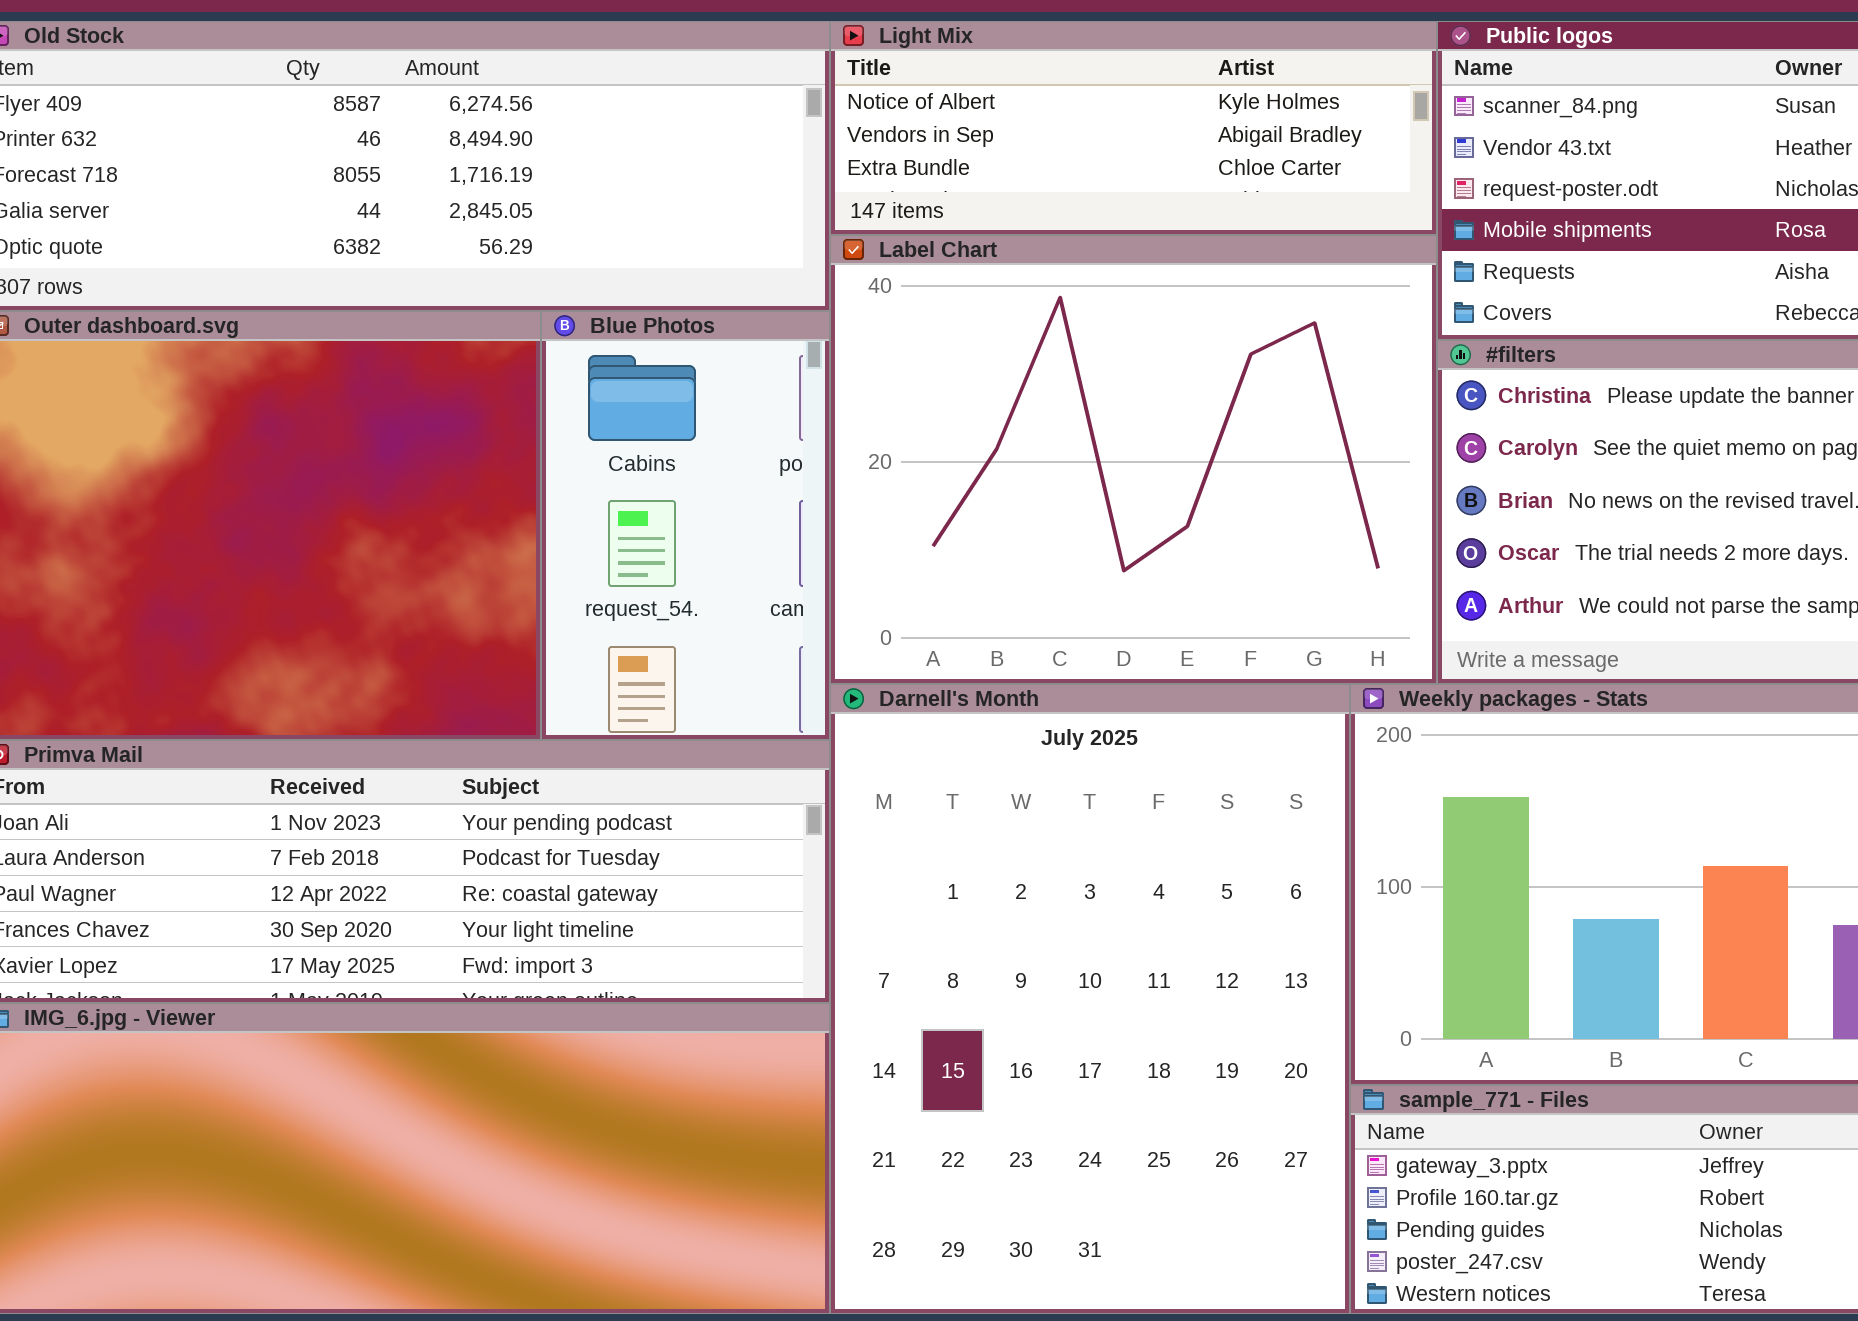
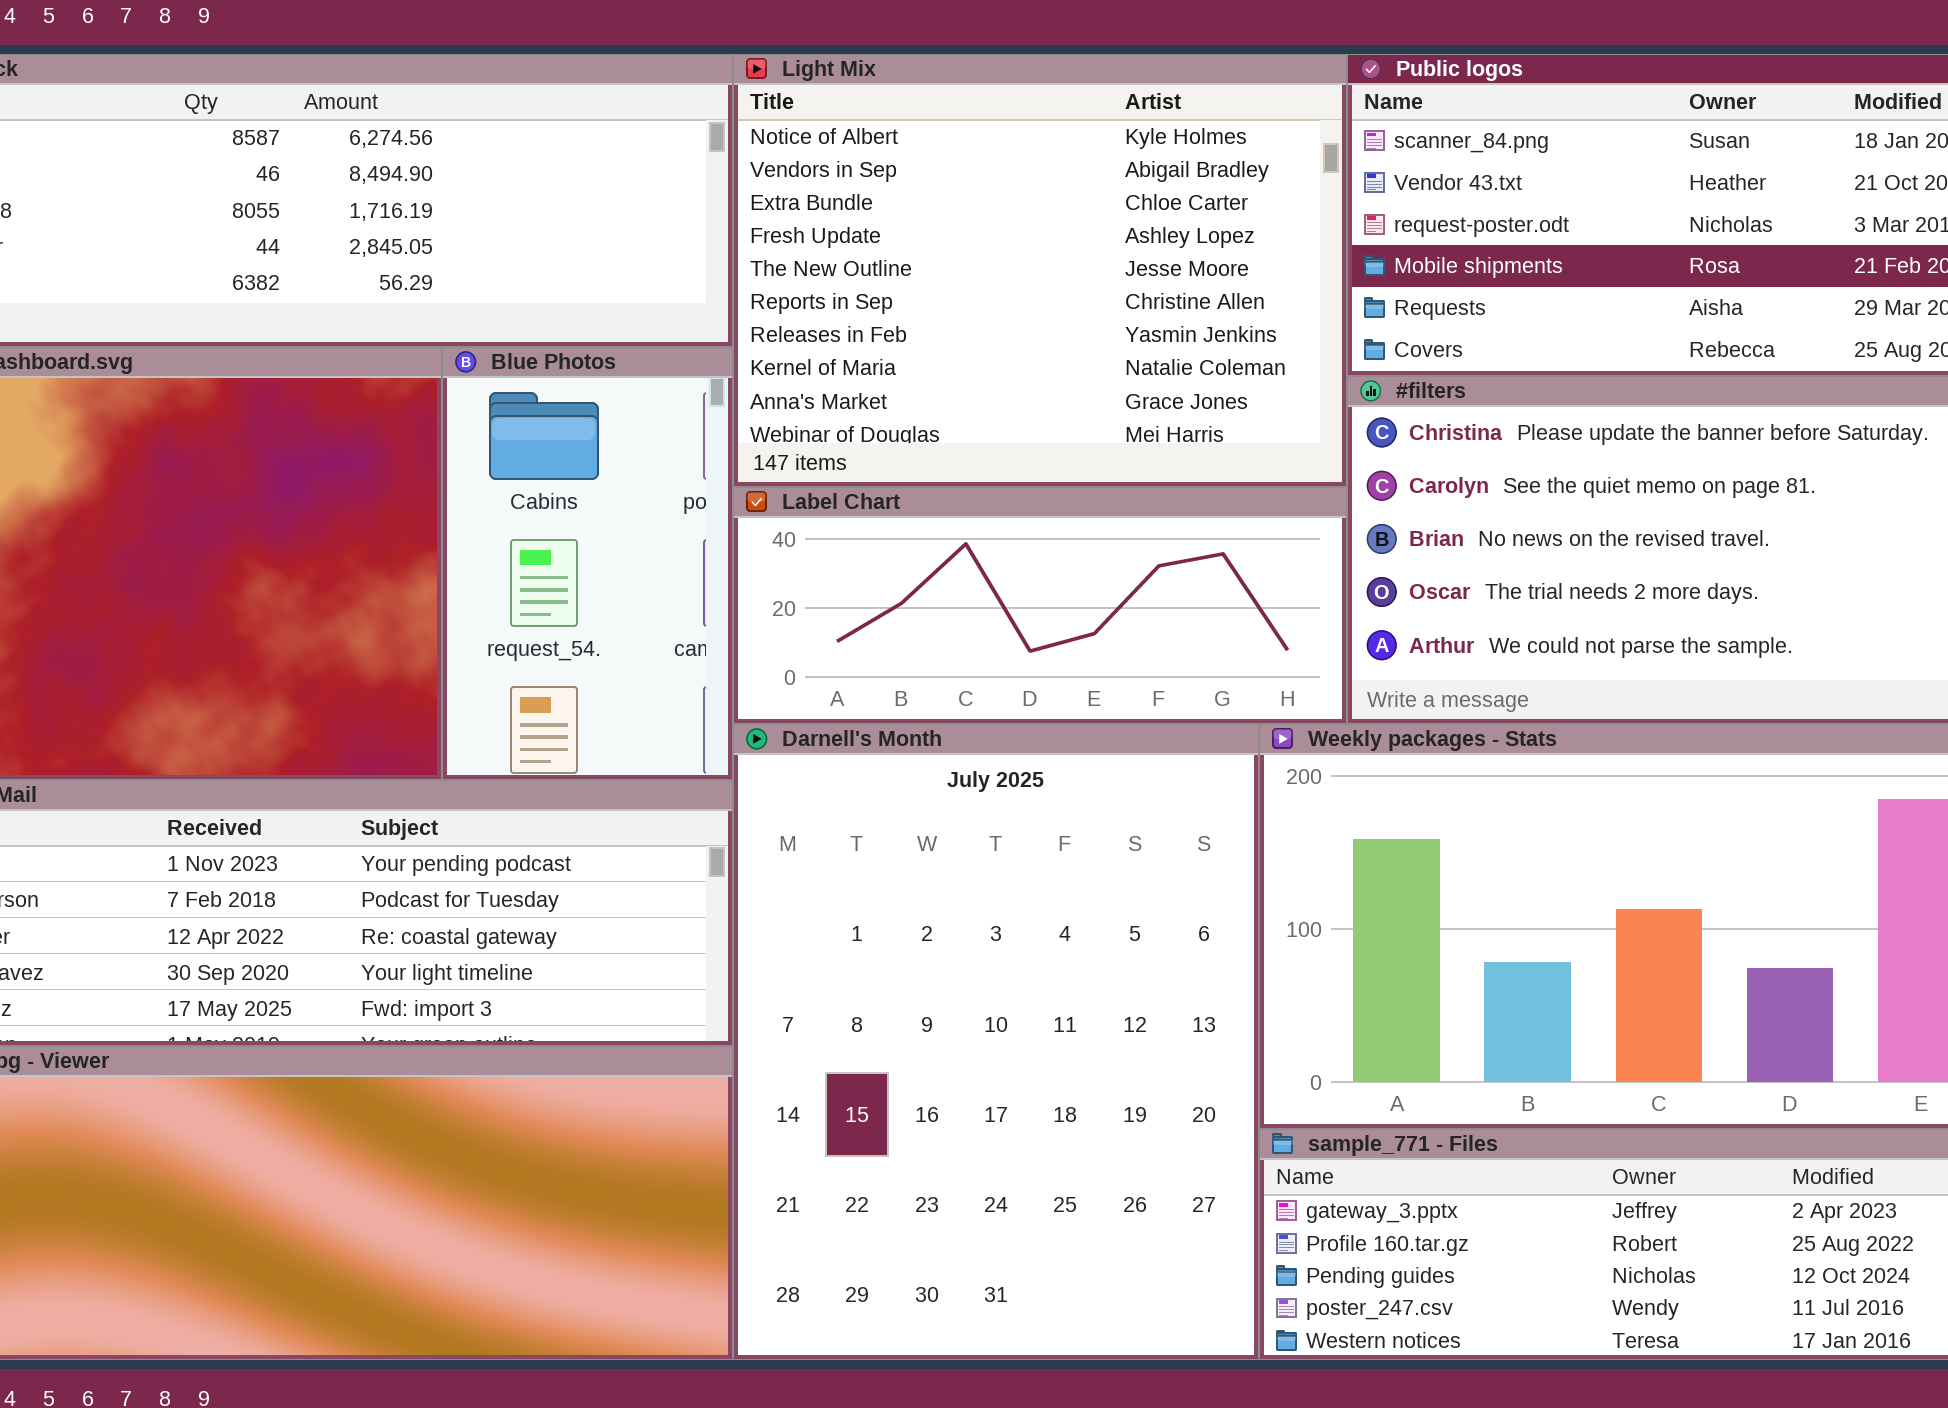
Light Mix: [830,21,1437,235] -> [733,54,1347,487], resized
Label Chart: [830,235,1437,684] -> [733,487,1347,724], resized

